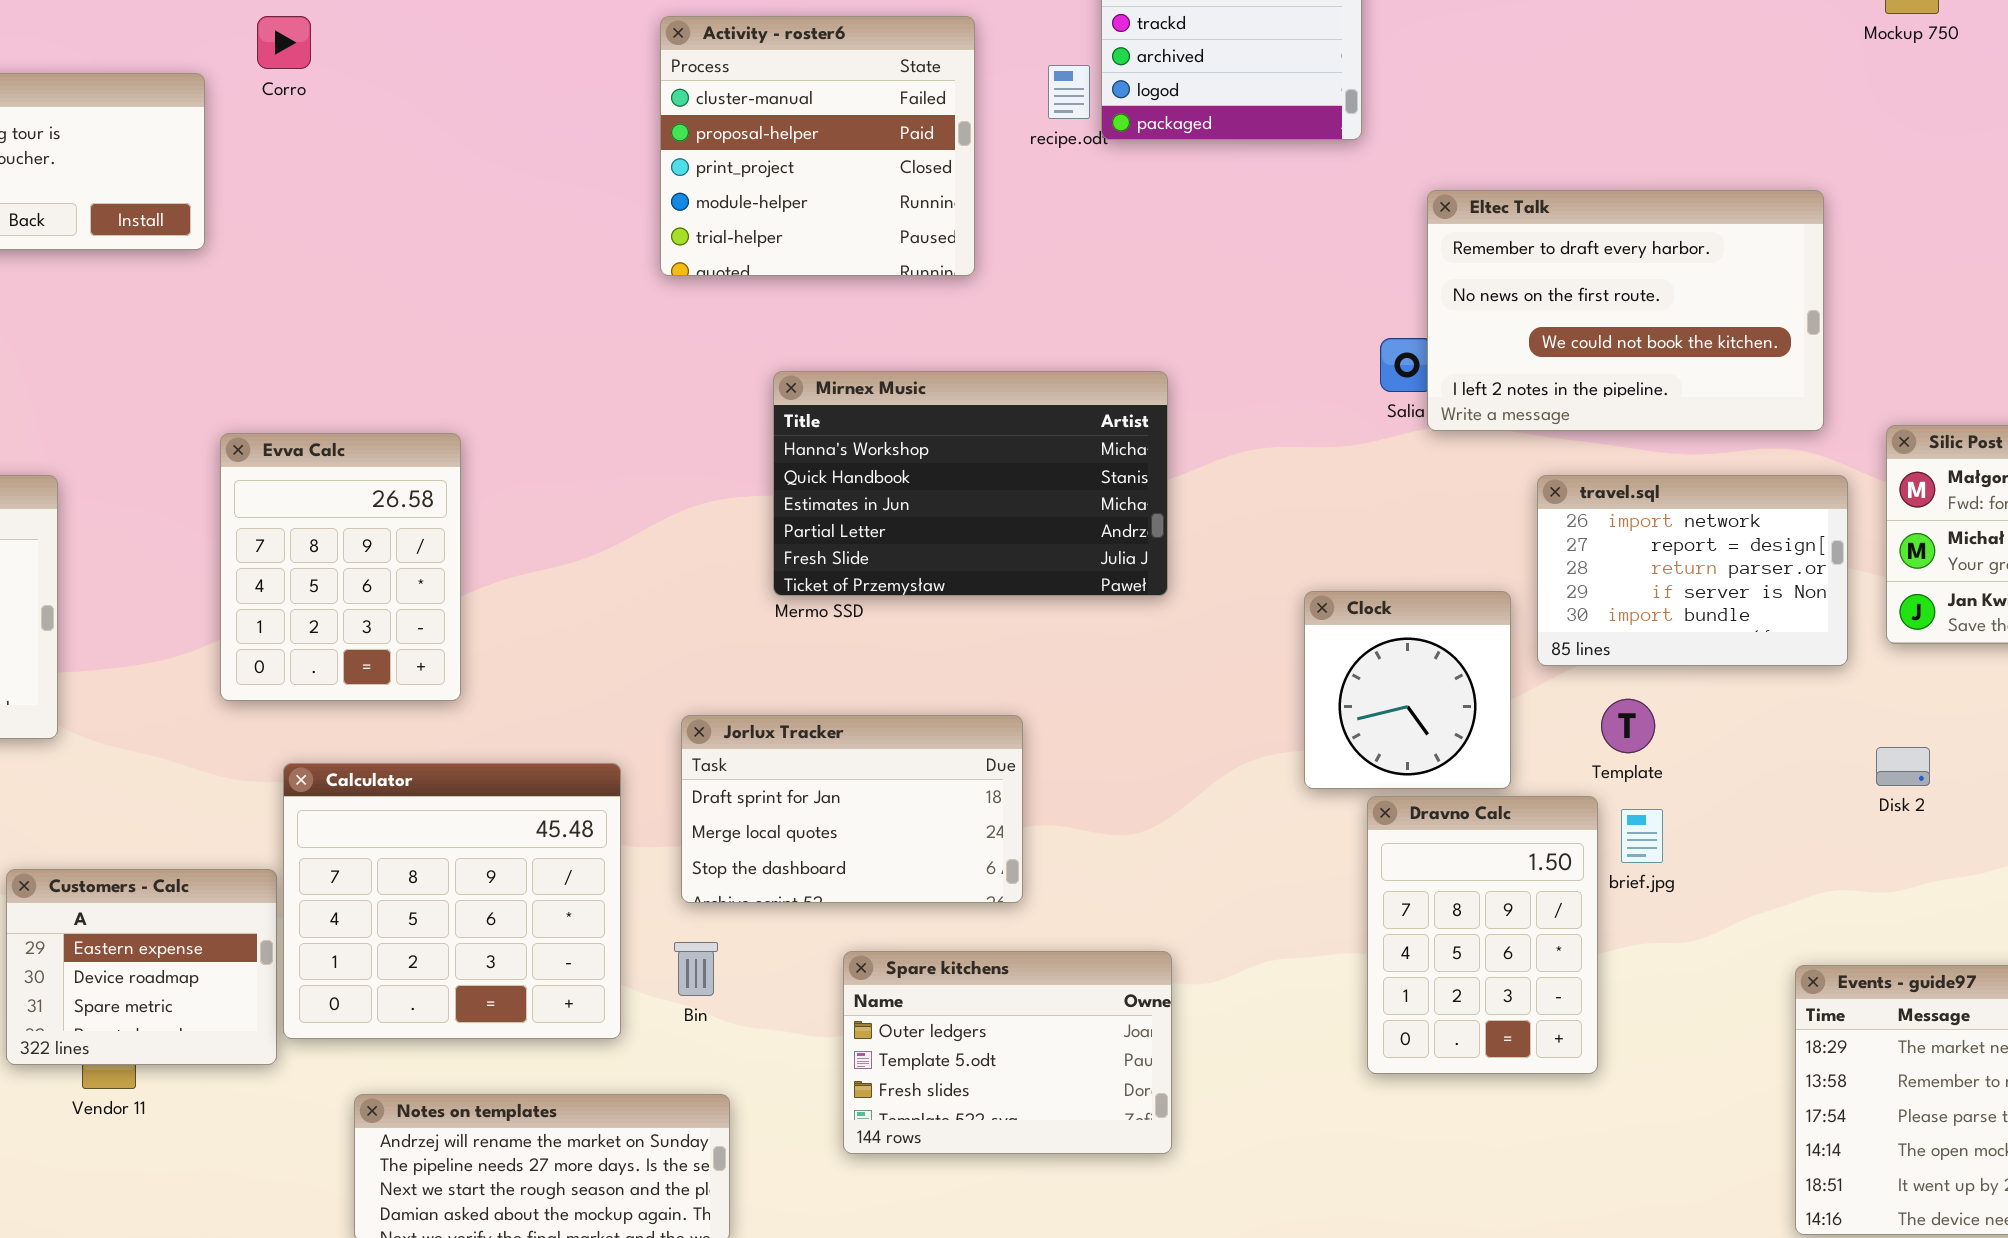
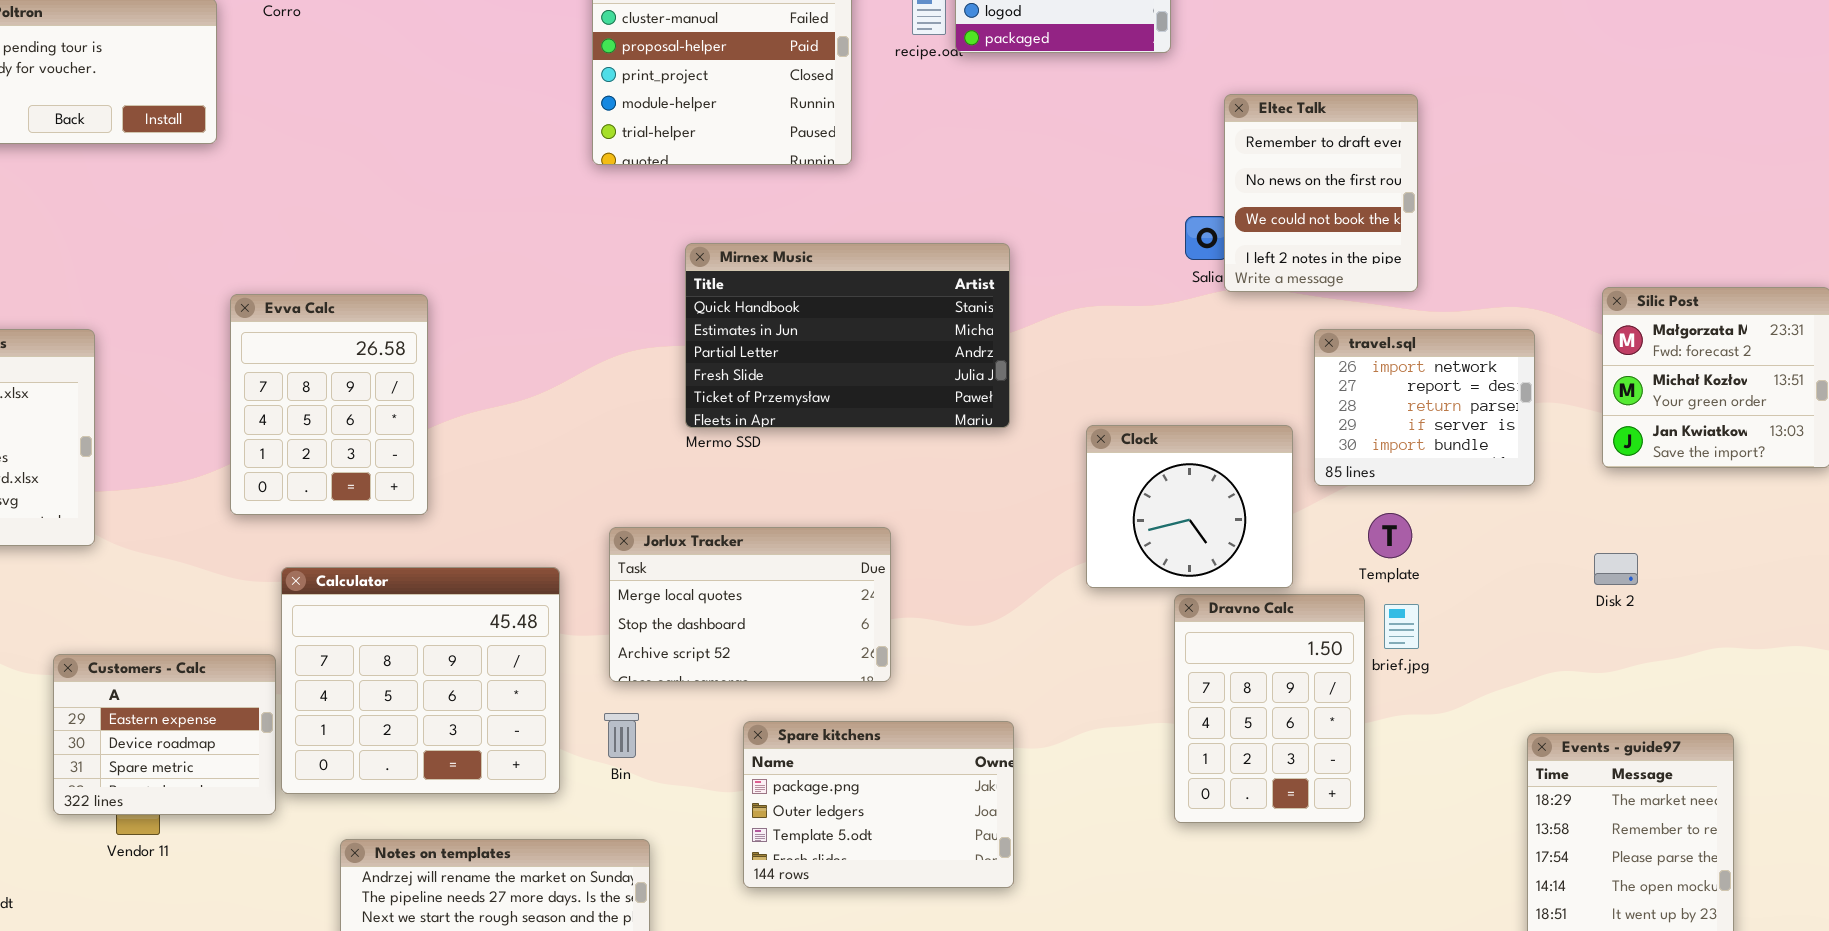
Eltec Talk: [1427,190,1824,431] -> [1224,94,1418,292], resized
Mirnex Music: [773,371,1168,596] -> [685,243,1010,428], scrolled down 1 row
travel.sql: [1537,475,1848,666] -> [1314,329,1535,486], resized
Clock: [1304,591,1511,789] -> [1086,425,1293,588], resized
Jorlux Tracker: [681,715,1023,903] -> [609,527,891,682], scrolled down 1 row
Spare kitchens: [843,951,1172,1154] -> [743,721,1014,888], scrolled up 1 row

